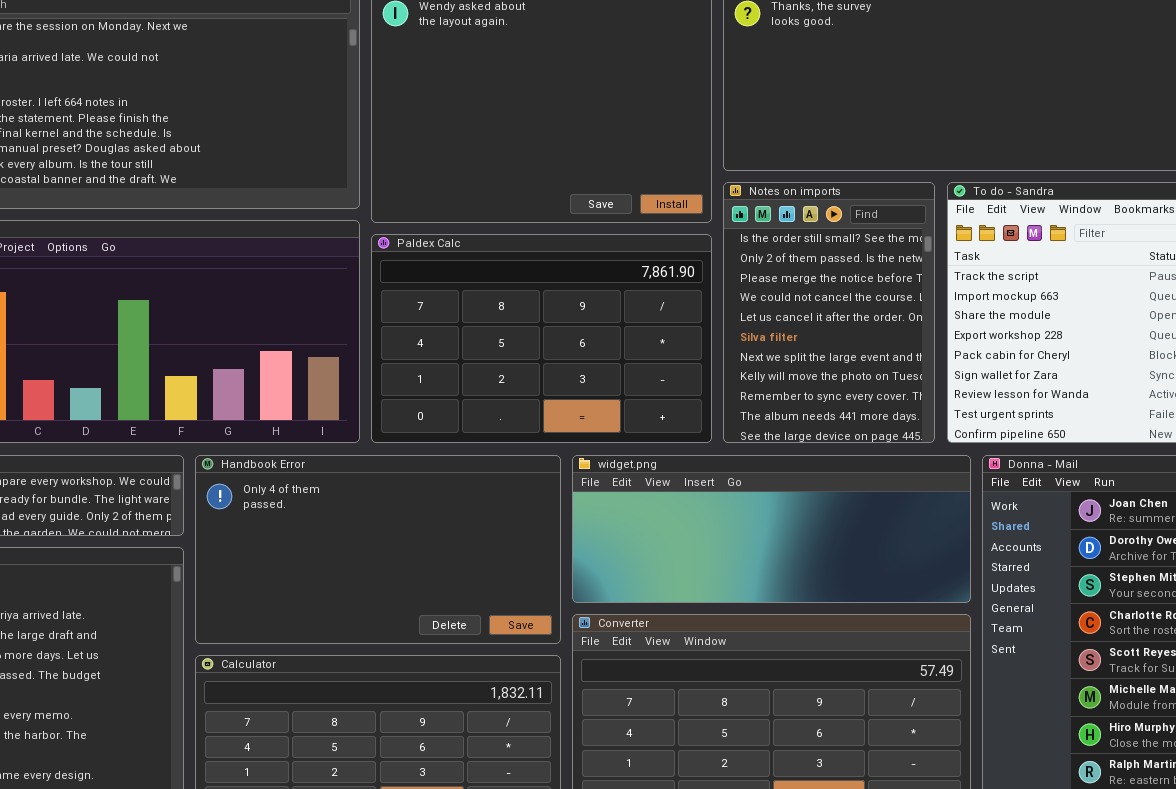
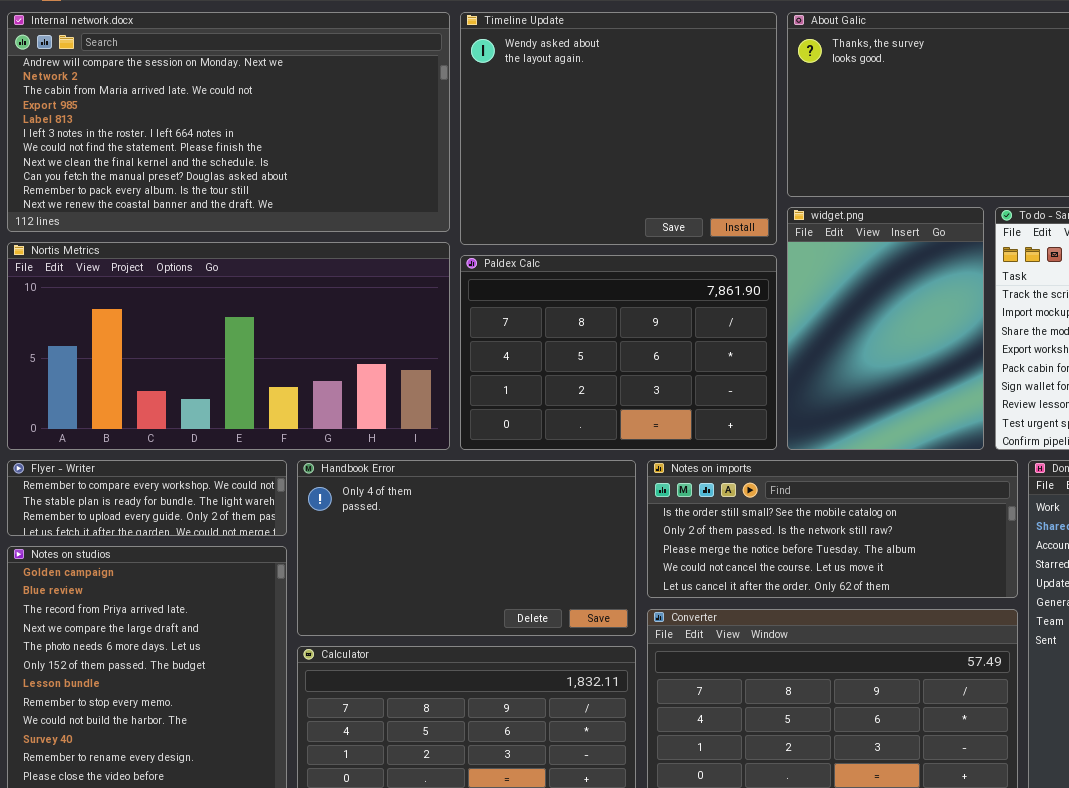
Notes on imports: [723,182,935,443] -> [647,460,1018,598], moved, resized
widget.png: [572,455,971,603] -> [787,207,984,450], moved, resized

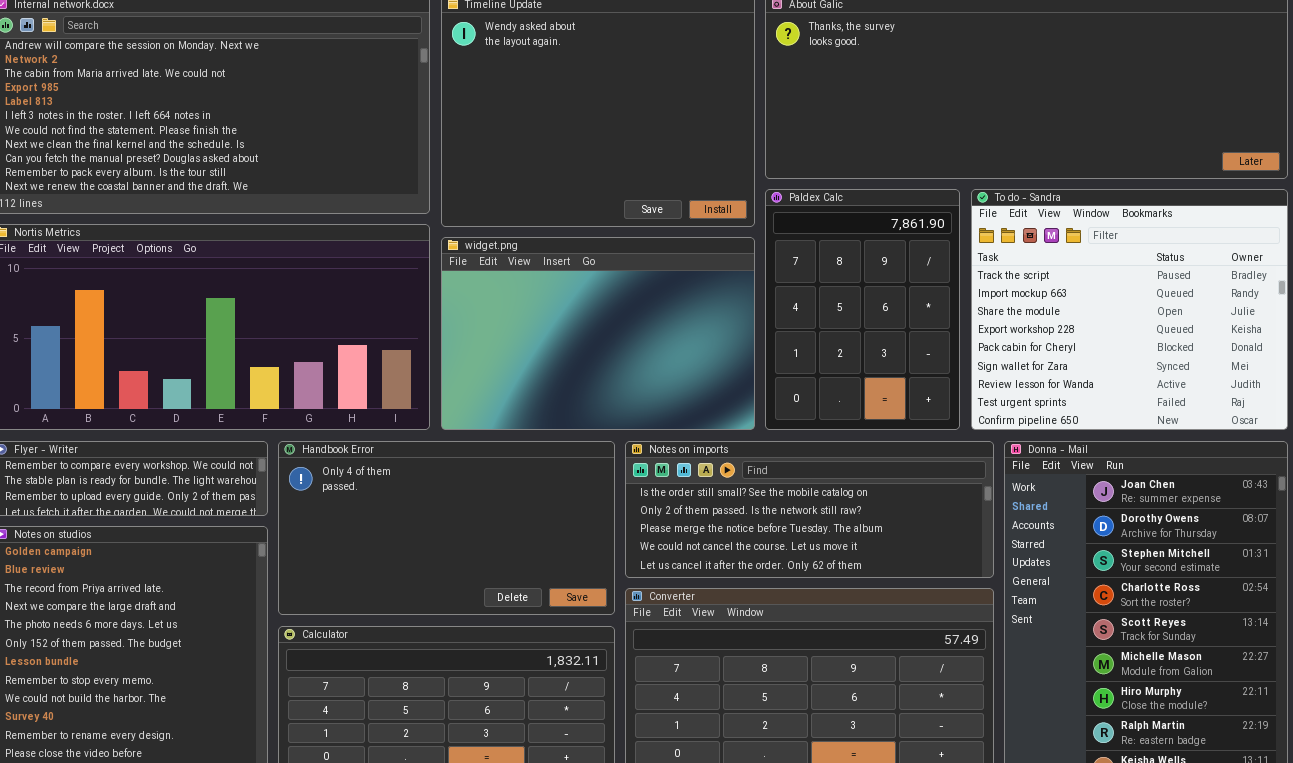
widget.png: [787,207,984,450] -> [441,237,755,430], moved, resized
Paldex Calc: [460,255,777,450] -> [765,189,960,430], moved, resized

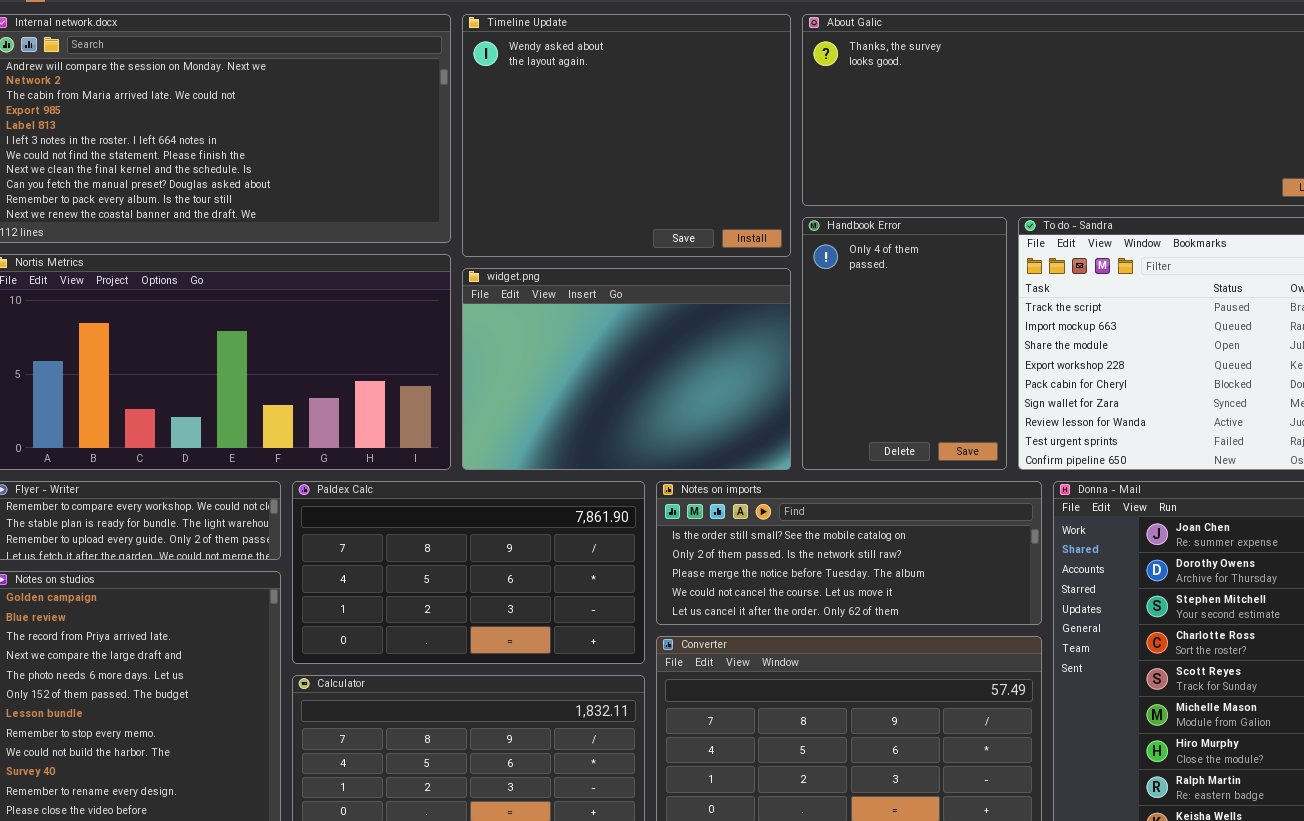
Paldex Calc: [765,189,960,430] -> [292,481,645,664], moved, resized
Handbook Error: [278,441,615,615] -> [802,217,1007,470], moved, resized

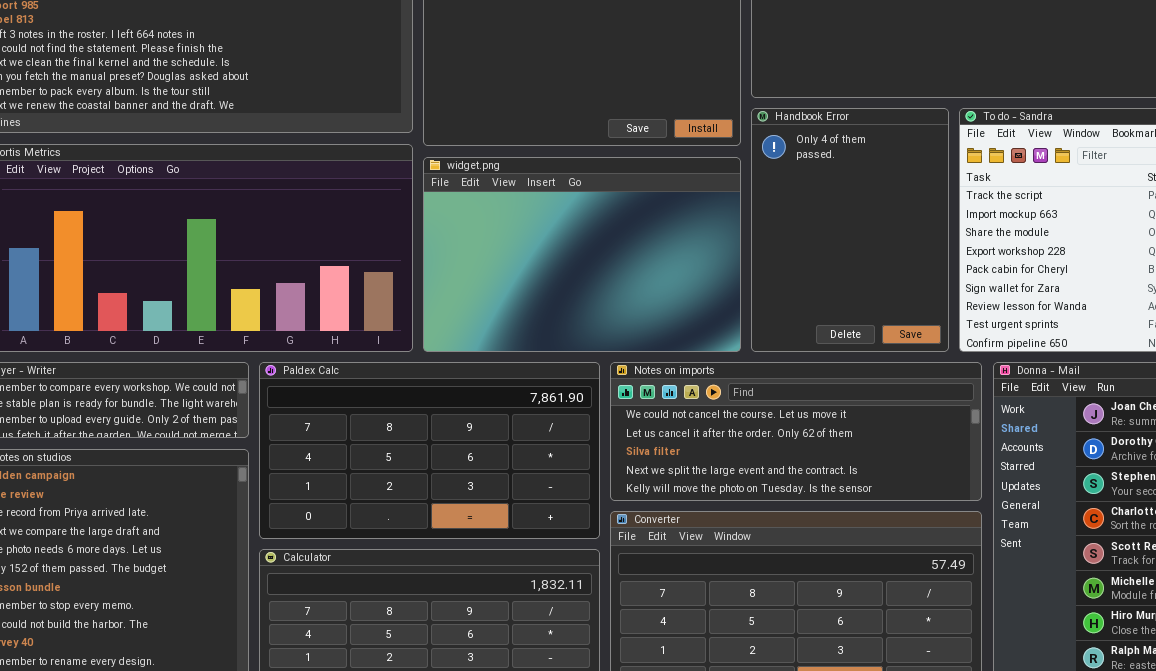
Notes on imports: [656,481,1042,625] -> [610,362,982,501], scrolled down 3 rows

